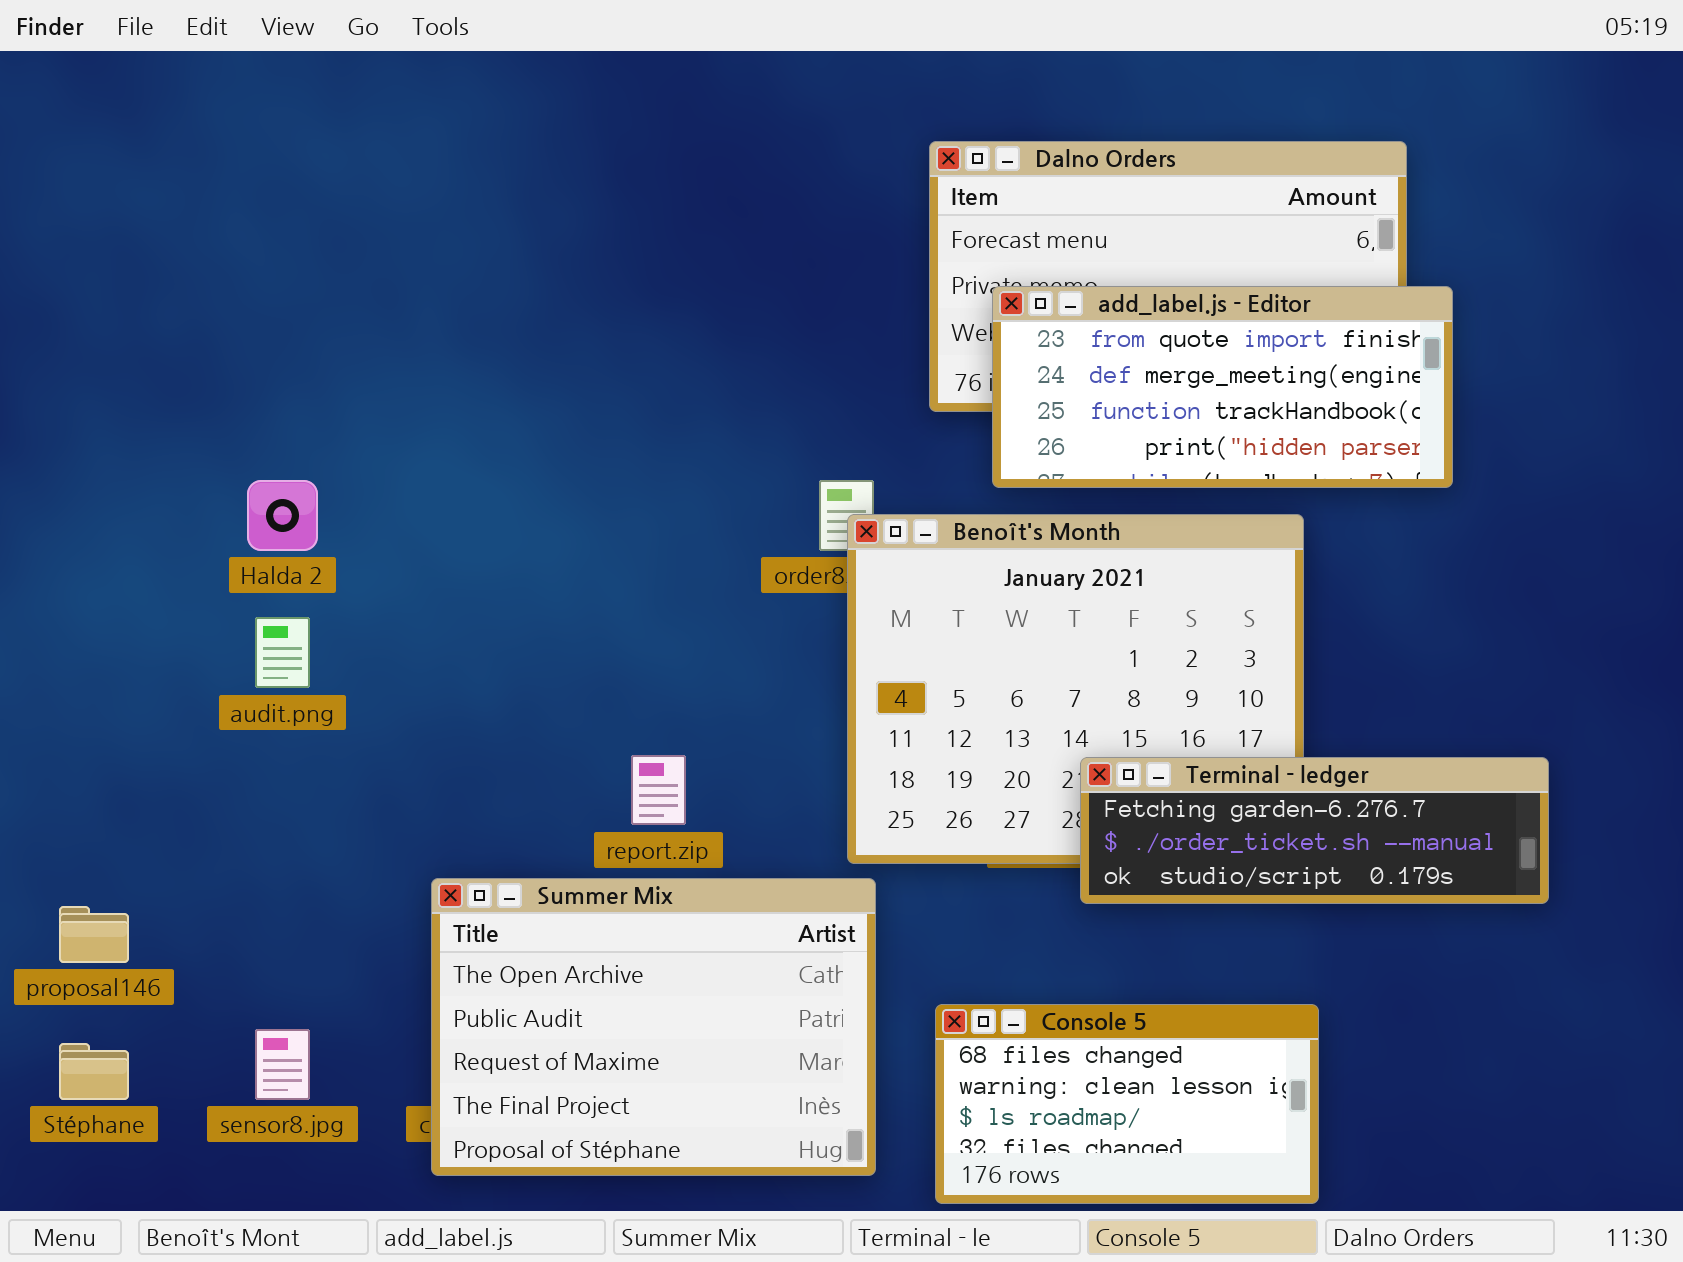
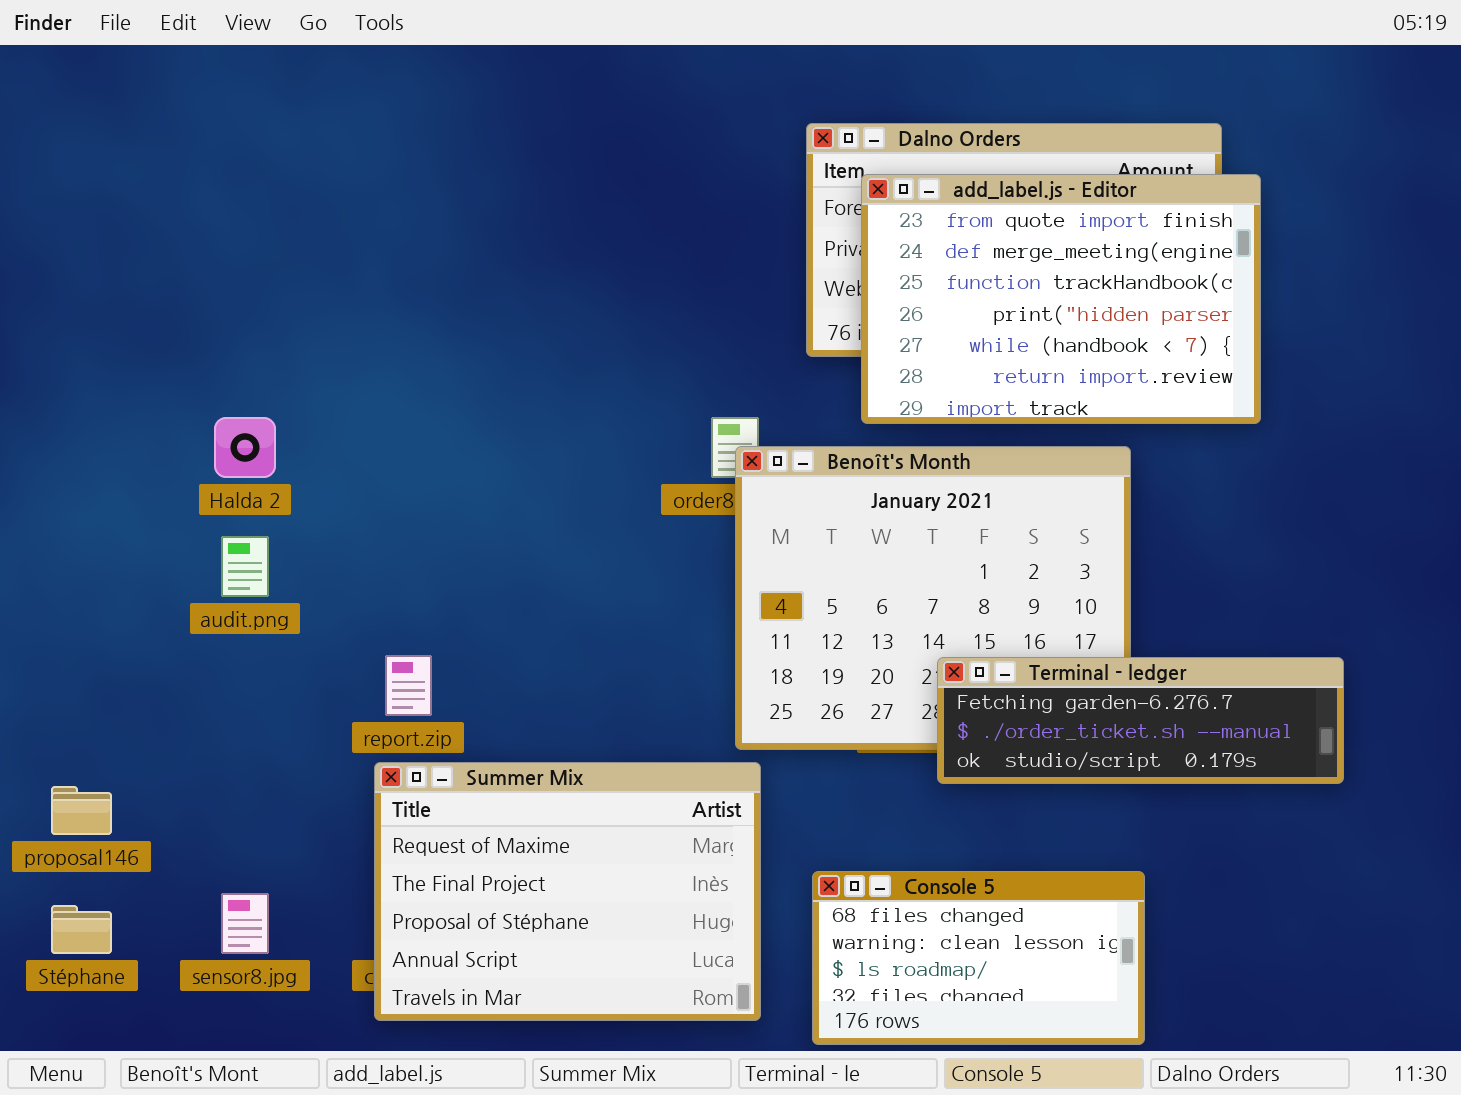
add_label.js - Editor: [992,286,1453,488] -> [861,174,1261,424], resized
report.zip: [631,755,686,825] -> [385,655,432,716], moved
Summer Mix: [431,878,876,1176] -> [374,762,761,1021], scrolled down 2 rows

